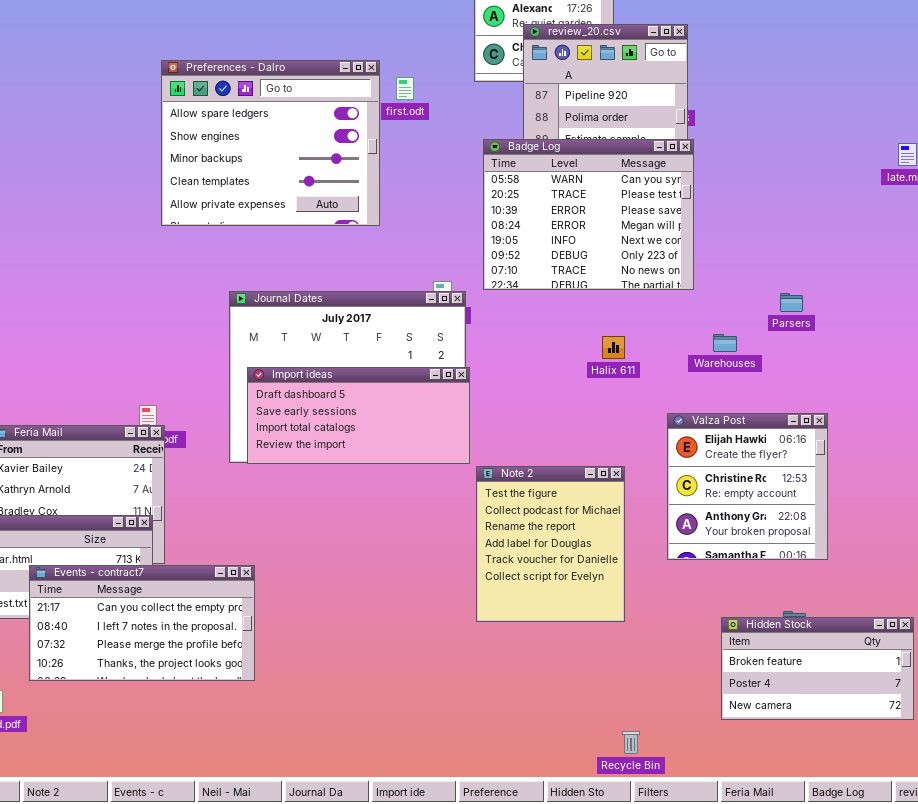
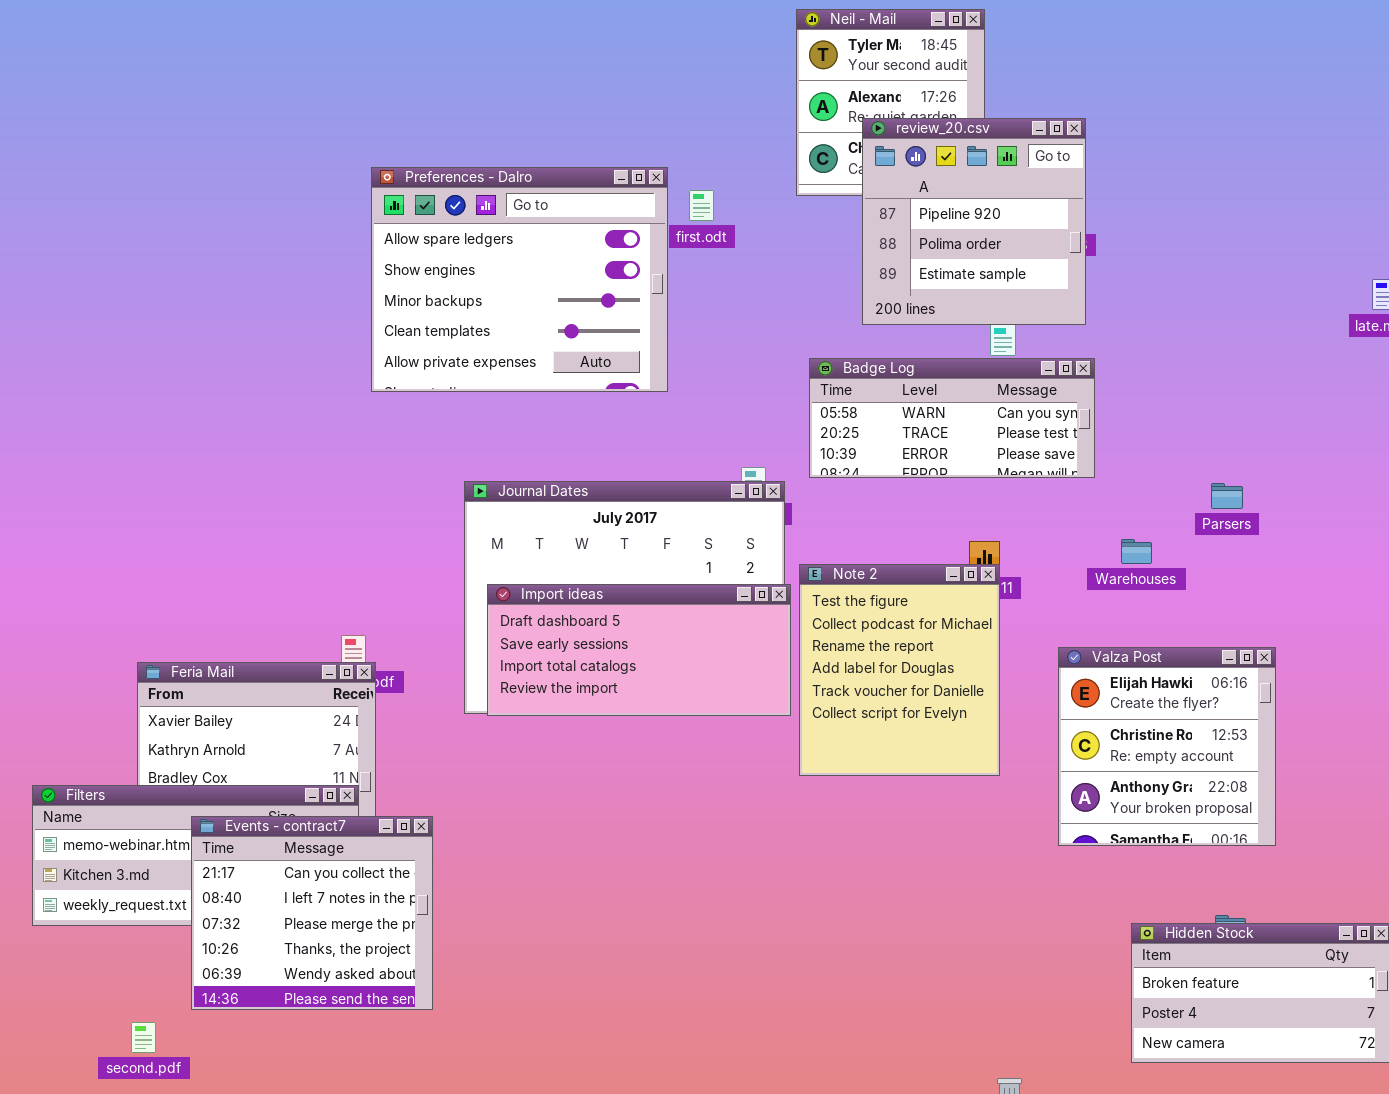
Badge Log: [483,139,694,290] -> [809,358,1095,478], resized
Note 2: [476,466,625,622] -> [799,564,1000,776], moved
Events - contract7: [29,565,255,681] -> [191,816,433,1010], resized

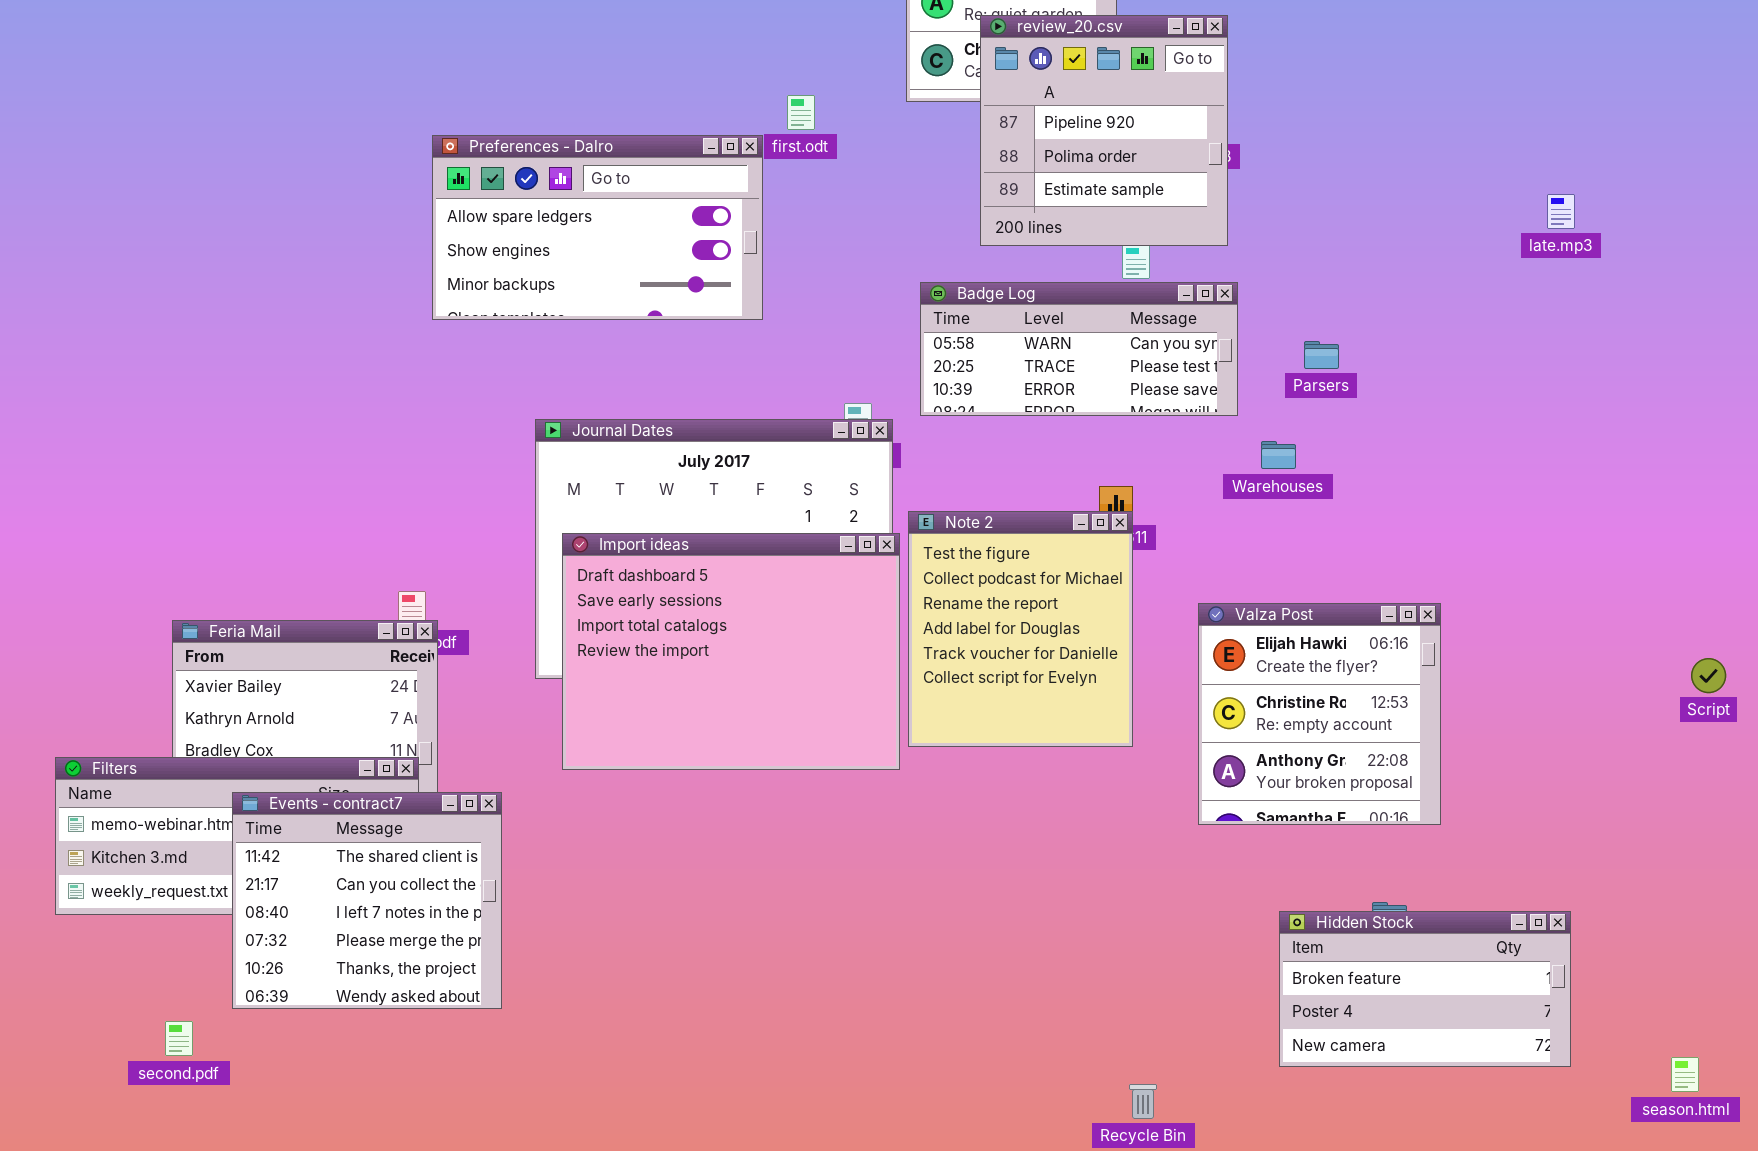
Preferences - Dalro: [371,167,668,392] -> [432,135,763,320], resized
Parsers: [1211,483,1243,509] -> [1304,341,1339,369], moved
Warehouses: [1121,539,1152,564] -> [1261,441,1296,469], moved
Import ideas: [487,584,791,716] -> [562,533,900,770], resized
Events - contract7: [191,816,433,1010] -> [232,792,502,1009], scrolled up 1 row

